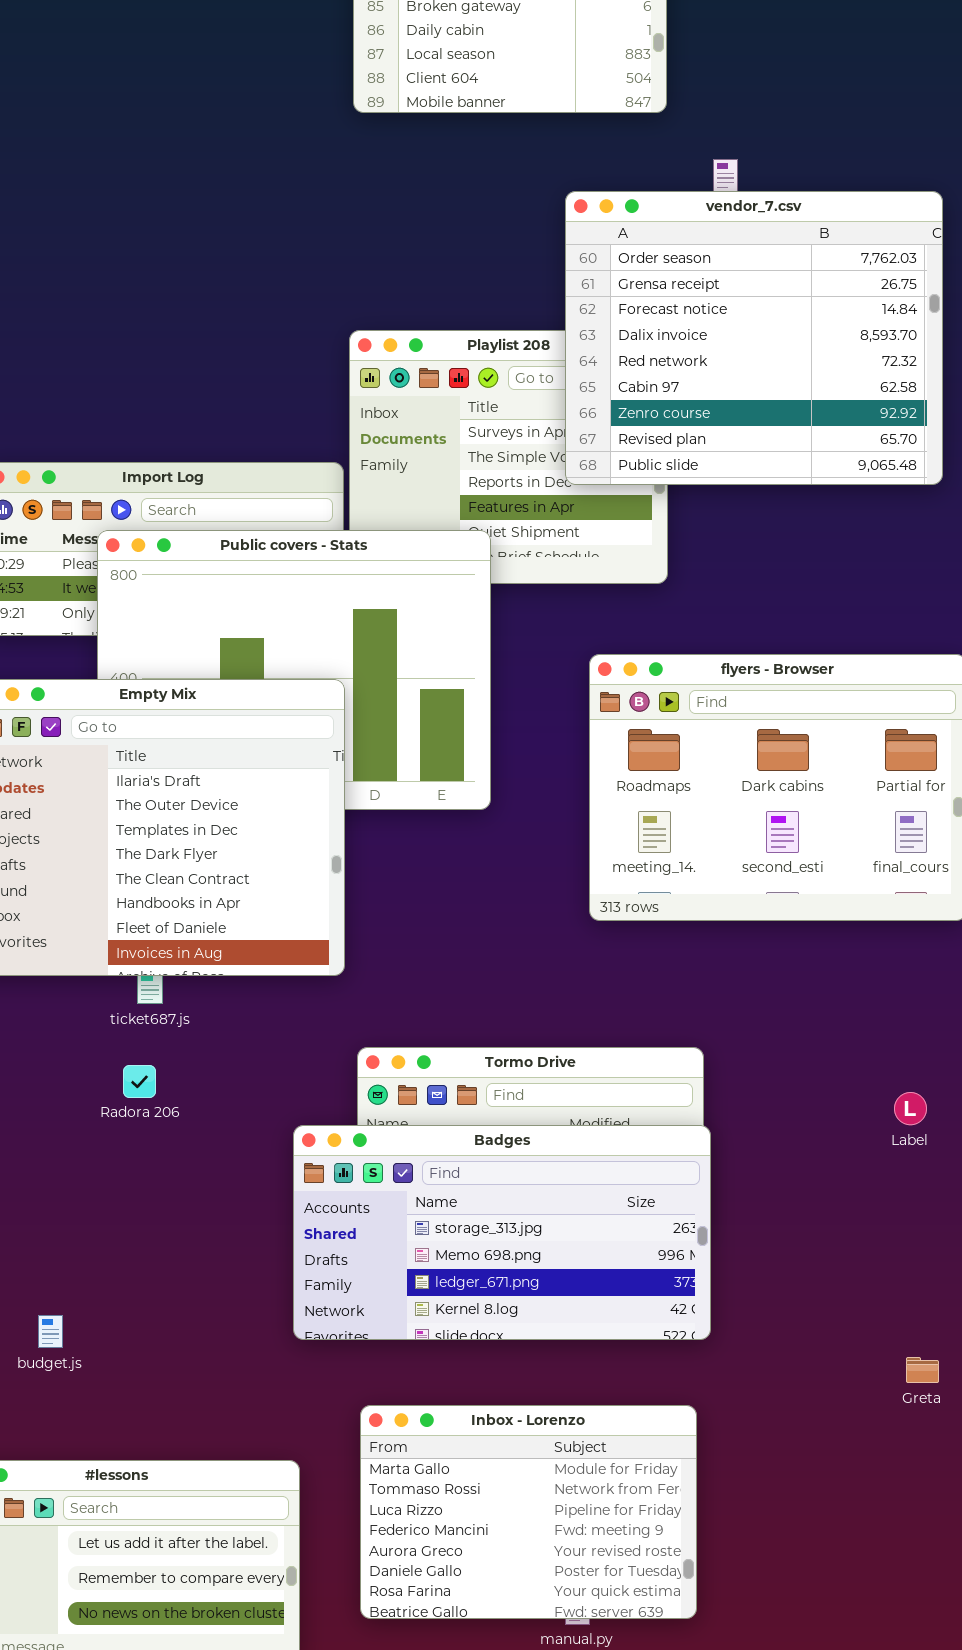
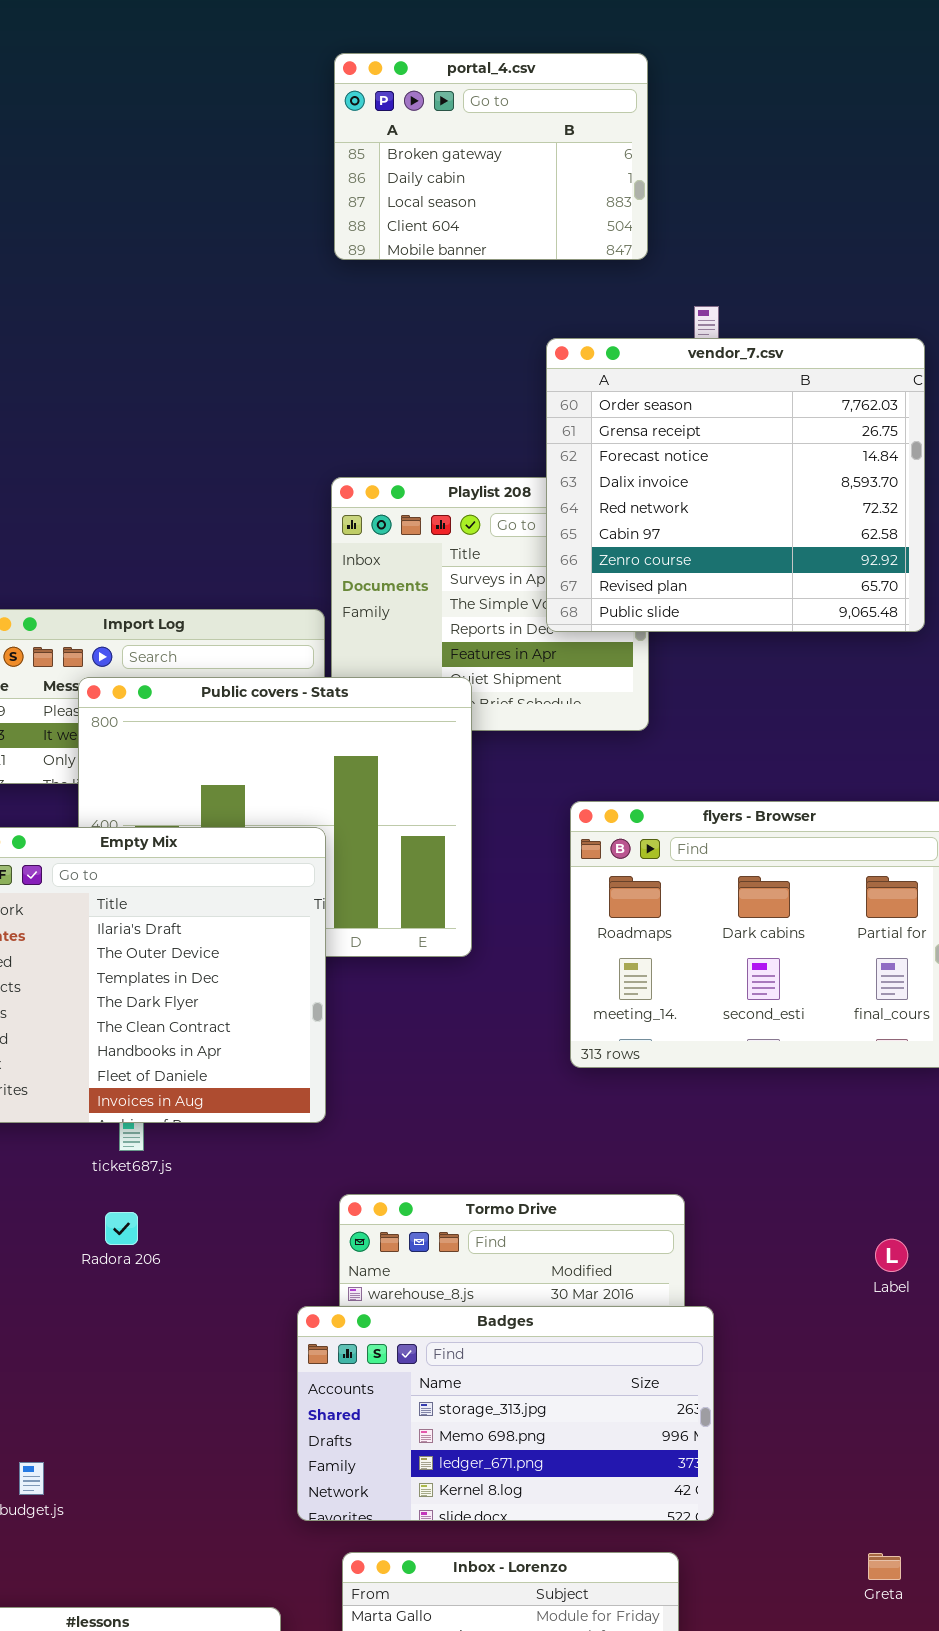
Badges: [293,1125,711,1340] -> [297,1306,714,1521], moved
Greta: [906,1357,939,1383] -> [868,1553,901,1580], moved

